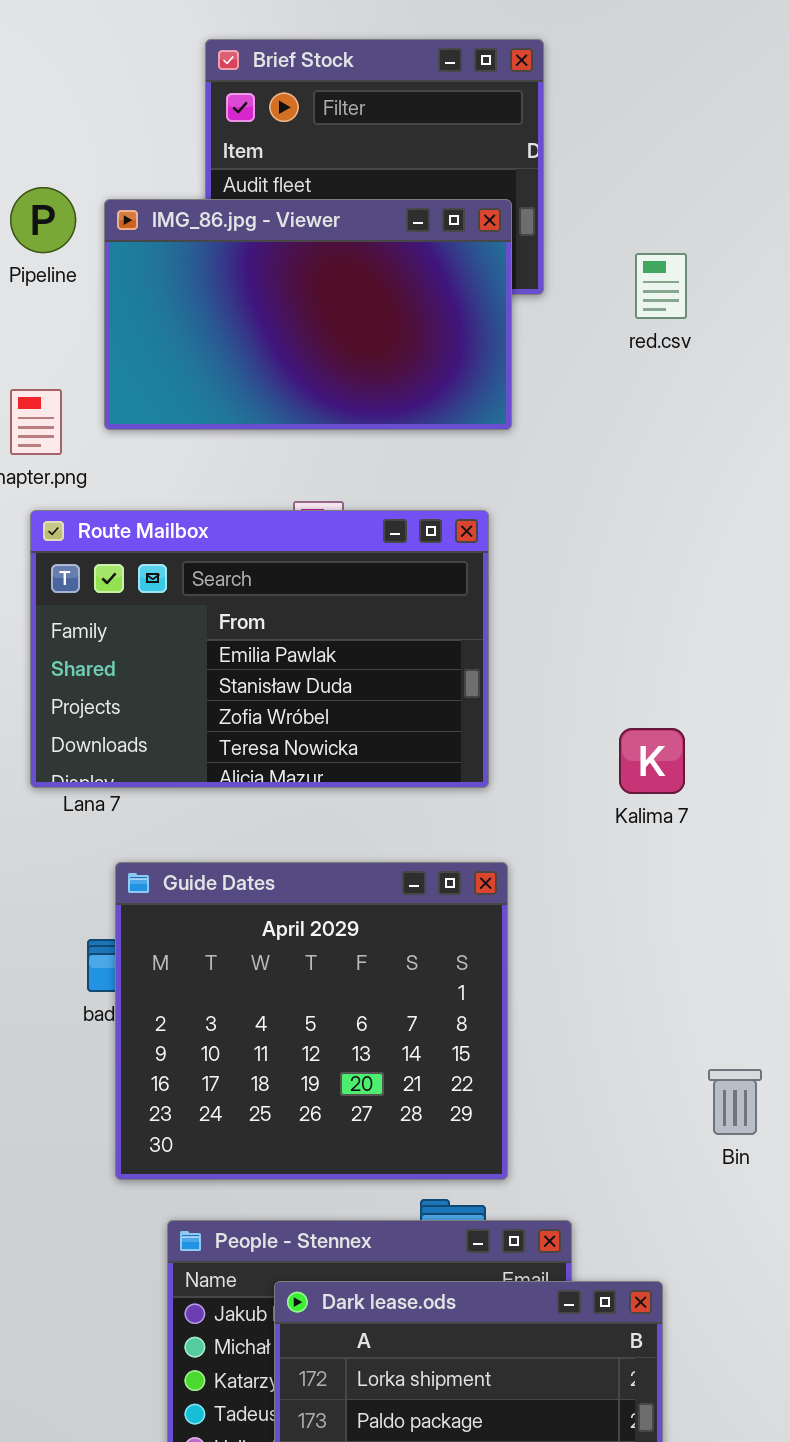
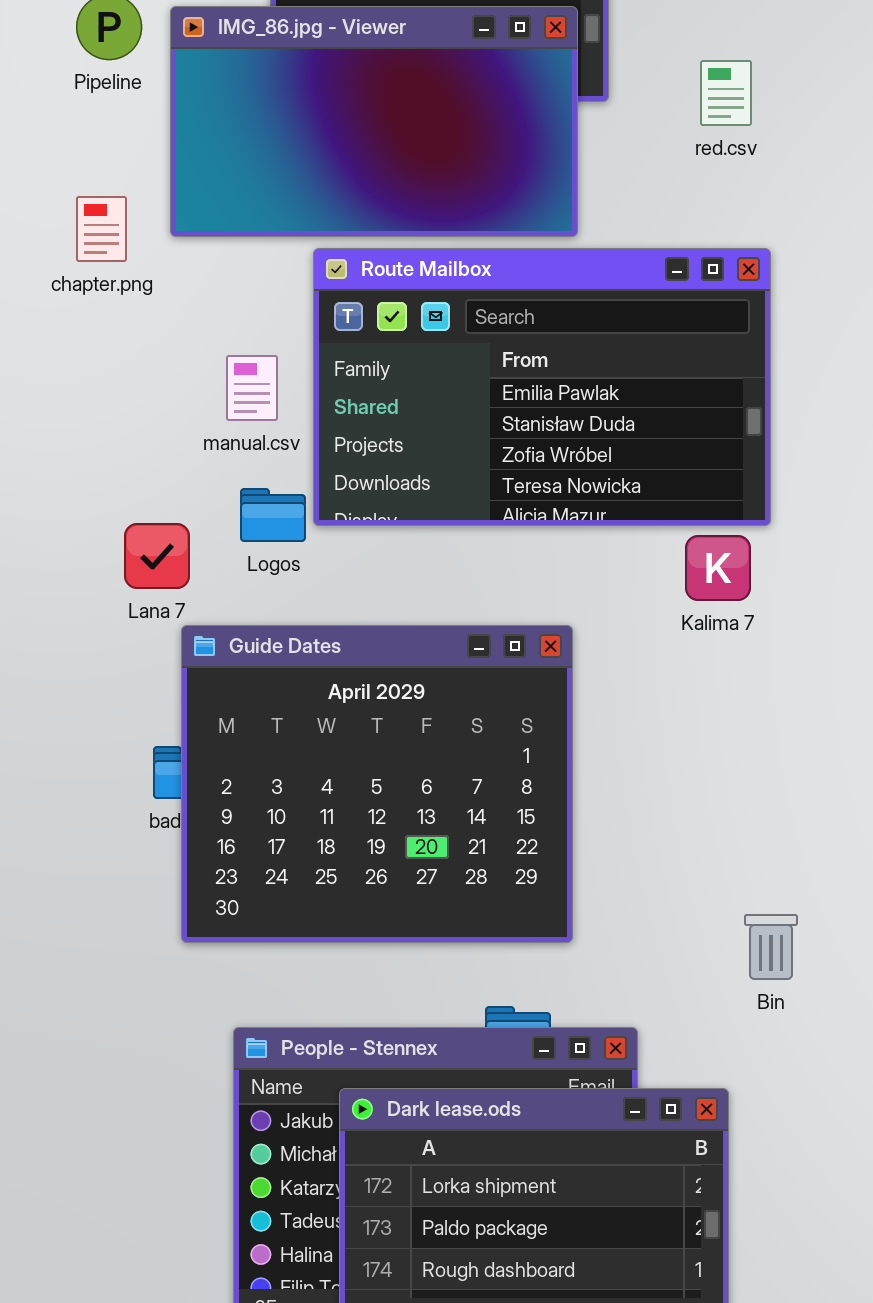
Route Mailbox: [30,510,489,788] -> [313,248,771,526], moved
Guide Dates: [115,862,508,1180] -> [181,625,573,943], moved
Bin: [708,1069,762,1135] -> [744,914,798,980], moved

